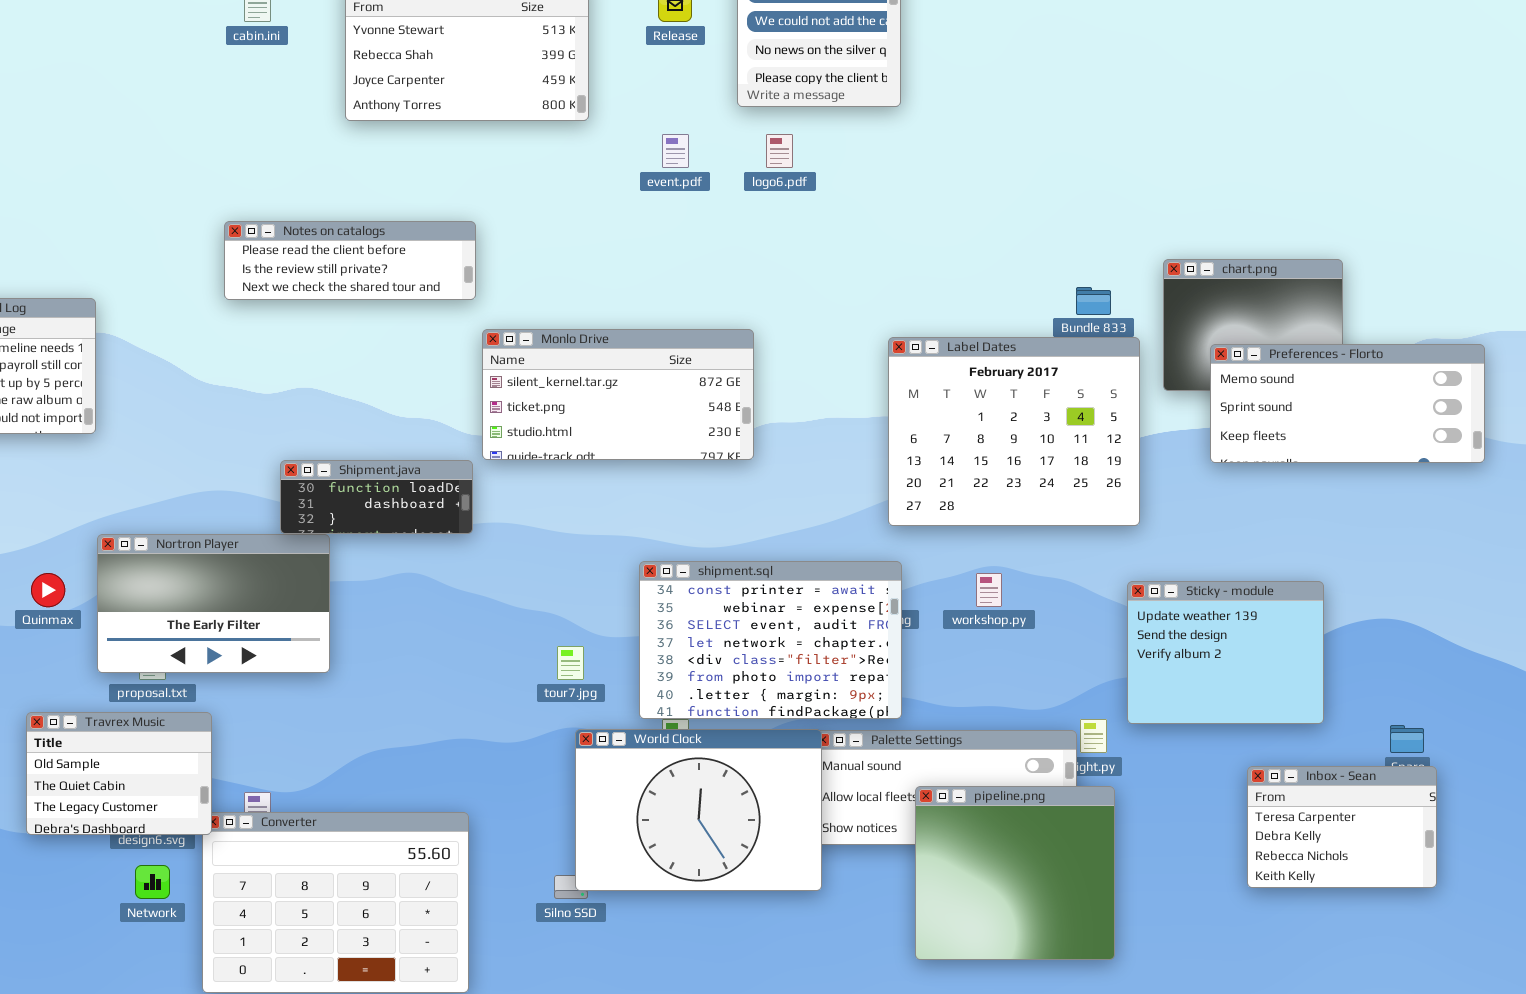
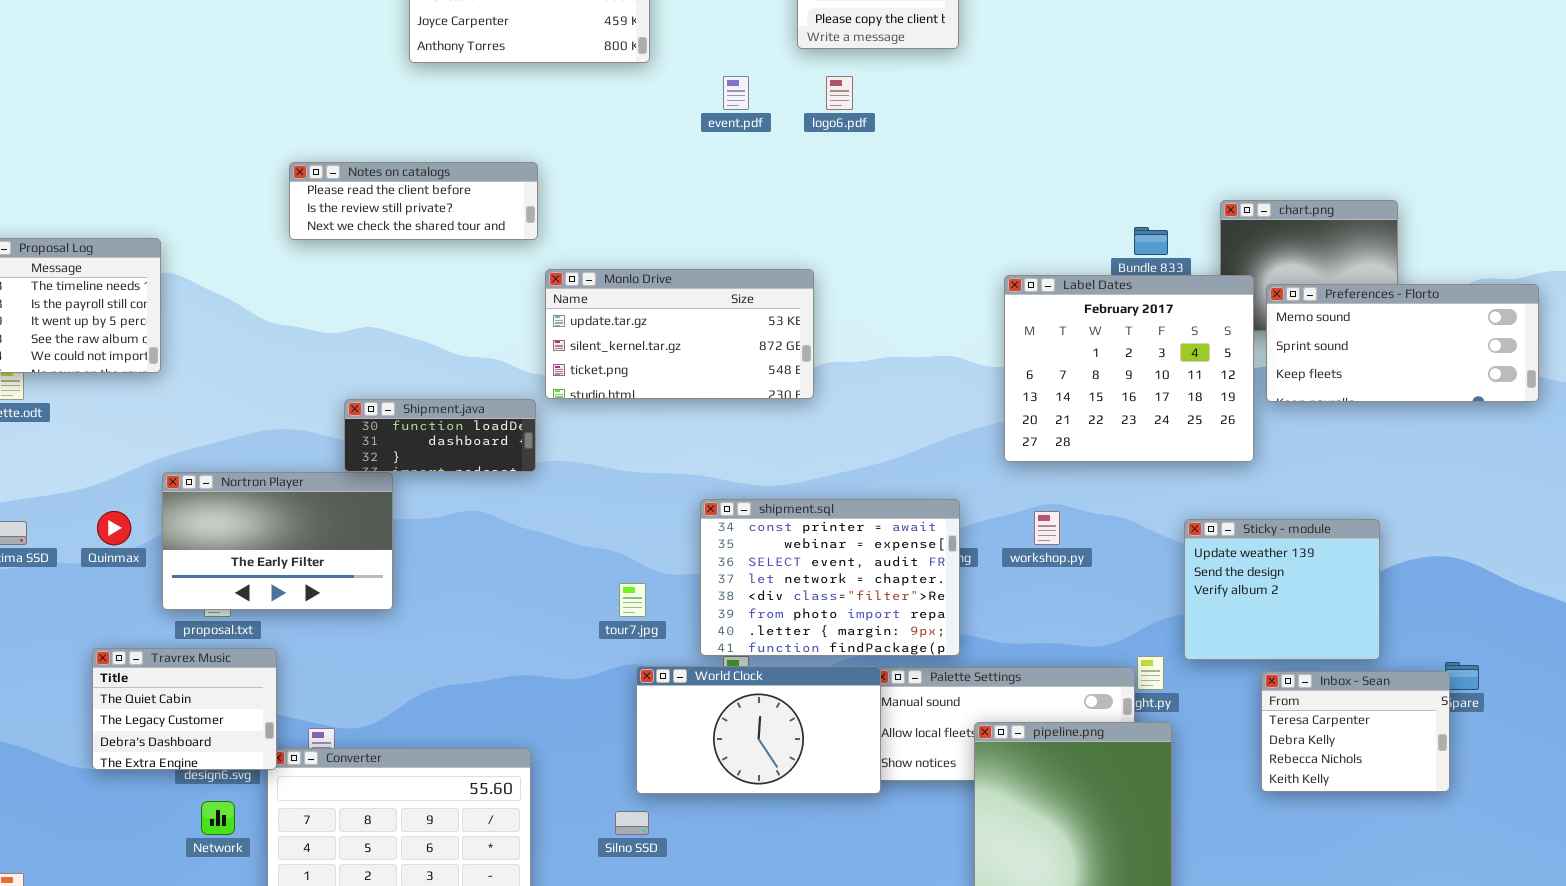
Monlo Drive: [482,329,754,460] -> [545,269,814,399], scrolled up 1 row
Label Dates: [888,337,1140,526] -> [1004,275,1254,462], moved
Travrex Music: [26,712,212,835] -> [92,648,277,770], scrolled down 1 row
World Clock: [575,729,822,891] -> [636,666,881,794], resized
Inbox - Sean: [1247,766,1437,888] -> [1261,671,1450,792], moved

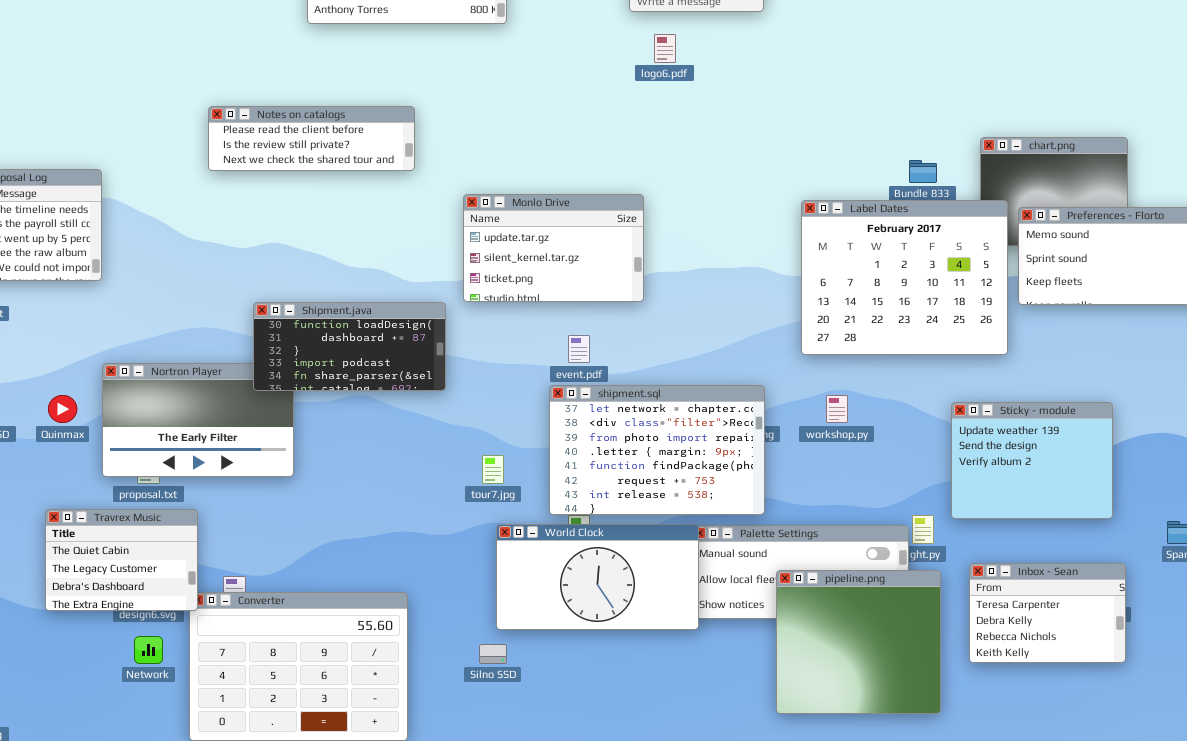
event.pdf: [723,76,749,110] -> [568,335,590,363], moved
Monlo Drive: [545,269,814,399] -> [463,194,644,302], resized
Shipment.java: [344,399,536,472] -> [253,302,446,391], resized
shipment.sql: [700,499,960,656] -> [549,385,765,515], scrolled down 3 rows
Inbox - Sean: [1261,671,1450,792] -> [969,563,1126,663], moved

